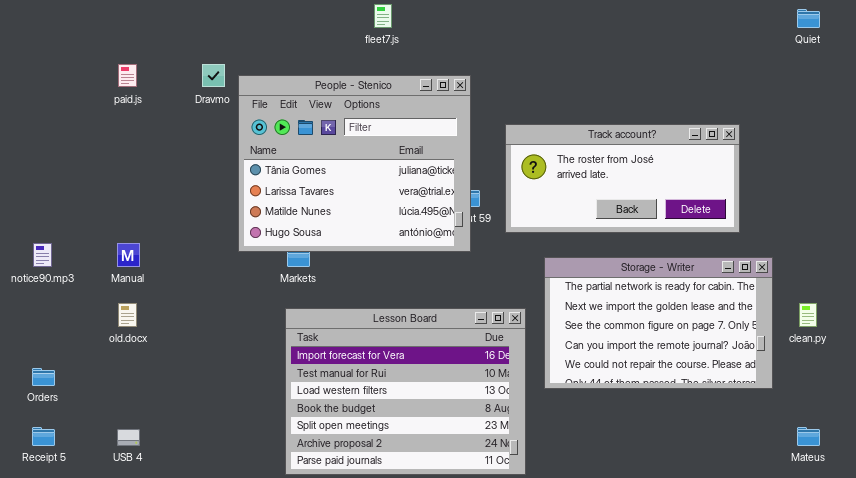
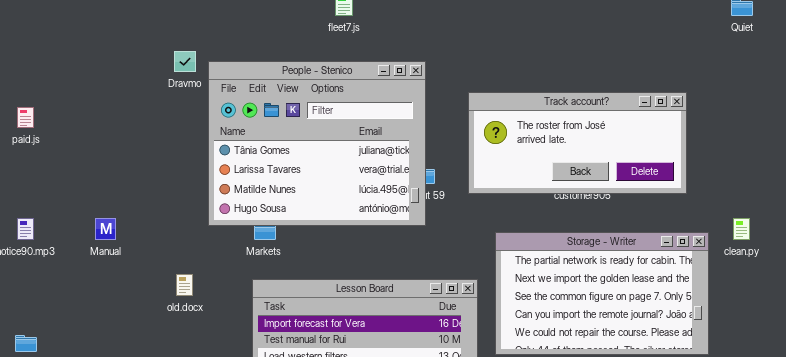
paid.js: [118,64,137,87] -> [17,107,34,128], moved
Track account?: [505,124,740,233] -> [468,92,687,194], moved
old.docx: [118,303,137,327] -> [176,274,193,296], moved
clean.py: [799,303,817,327] -> [733,218,750,240], moved

